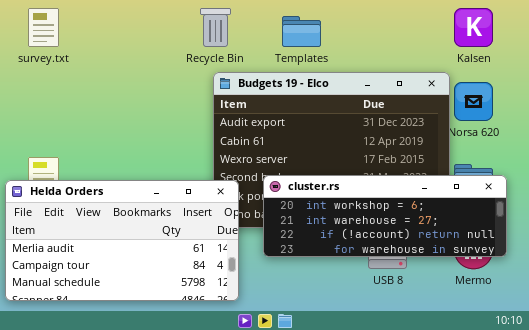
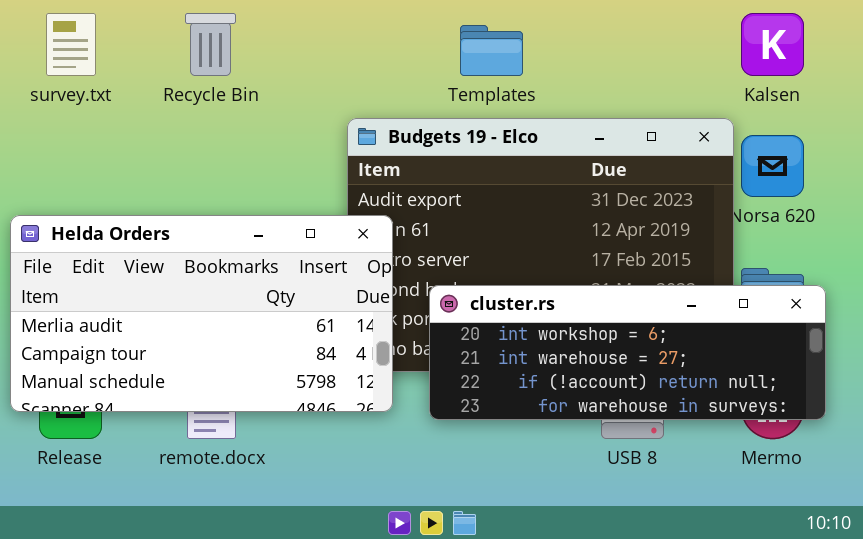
Recycle Bin: [200,8,231,47] -> [185,13,236,76], moved
Helda Orders: [5,180,239,301] -> [10,215,393,412], moved

